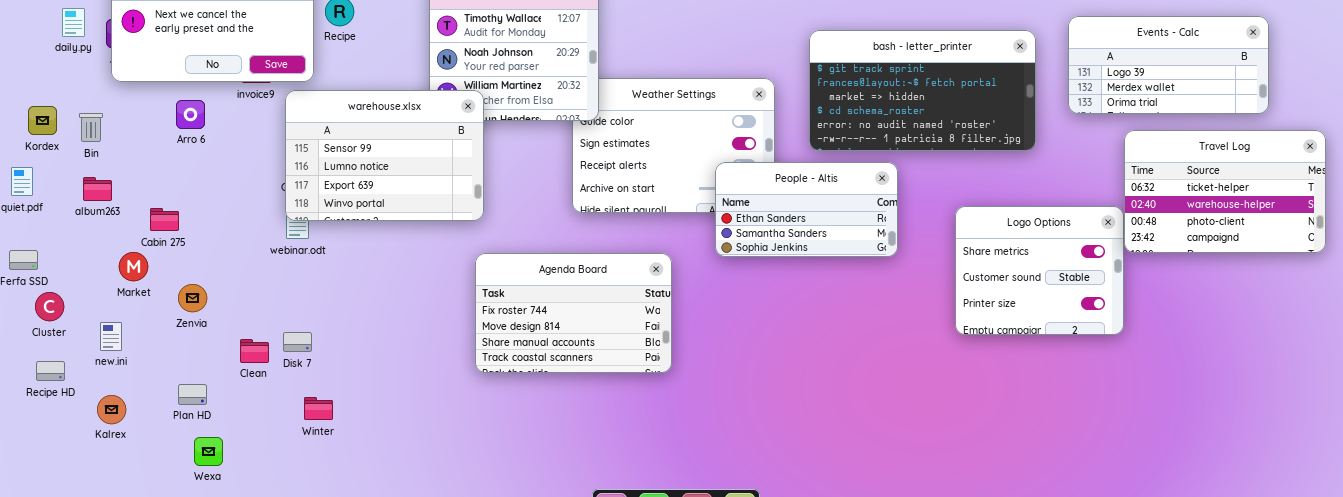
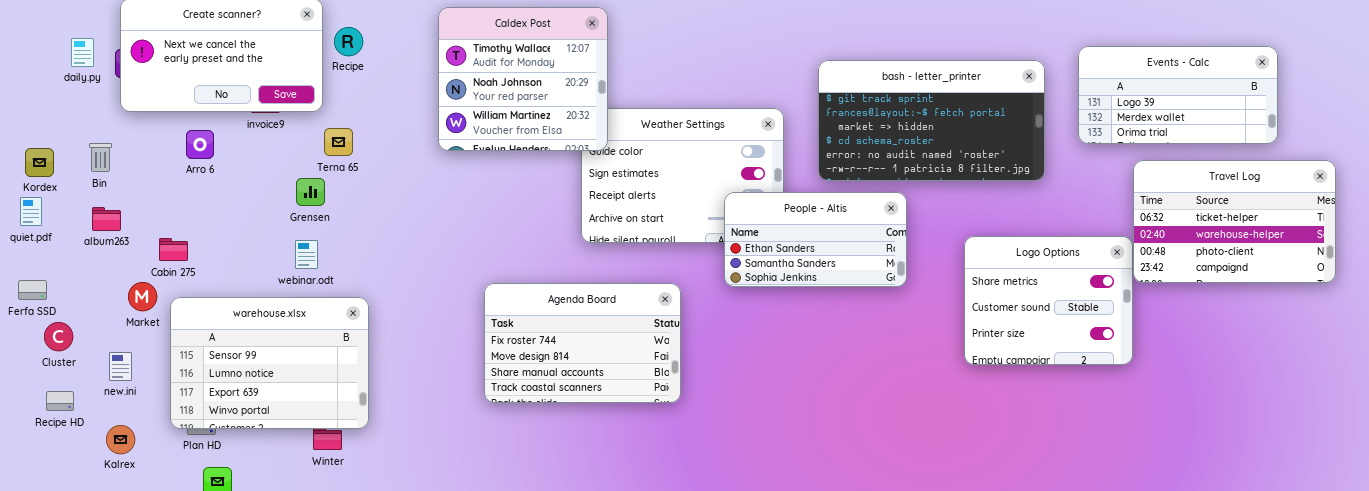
warehouse.xlsx: [285,90,484,221] -> [170,297,369,429], moved
Kordex: [28,106,57,135] -> [25,148,54,177], moved

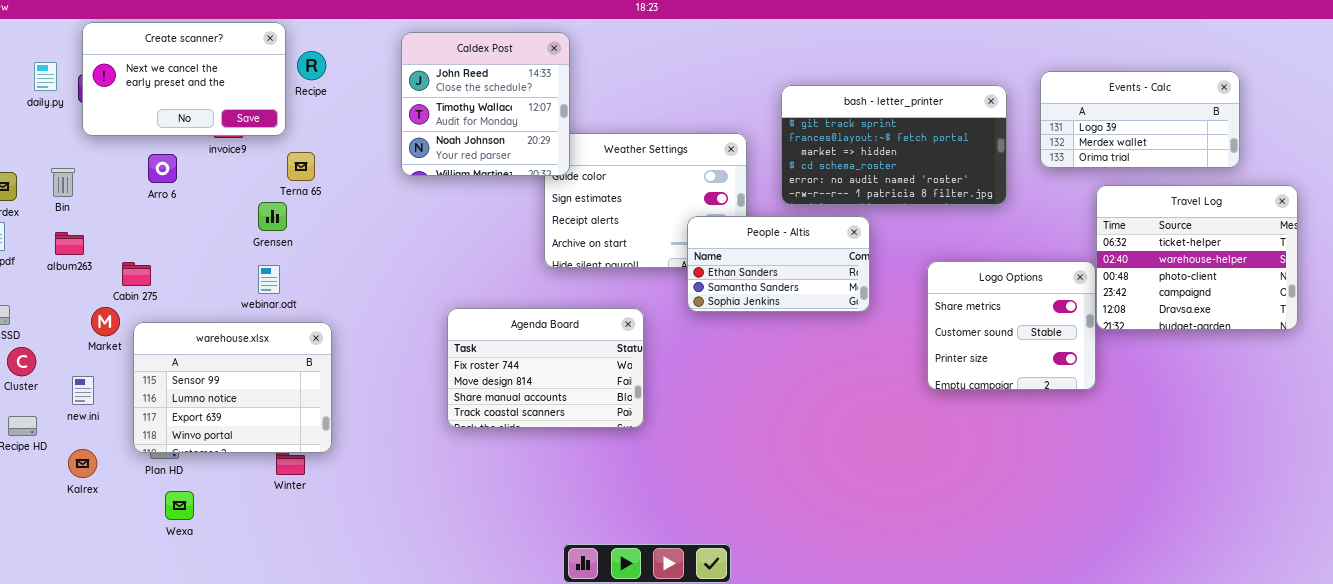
Caldex Post: [438,7,608,151] -> [401,32,570,176], scrolled up 1 row
Travel Log: [1133,160,1336,283] -> [1096,185,1298,330], resized

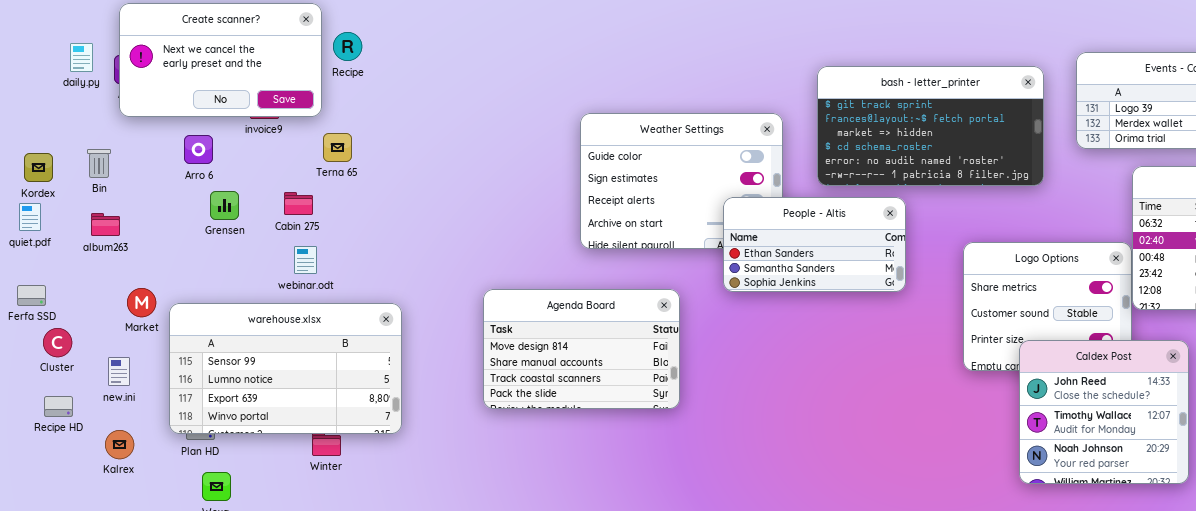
Caldex Post: [401,32,570,176] -> [1019,340,1189,484], moved
Grensen: [258,202,287,231] -> [210,191,239,220], moved
Cabin 275: [122,262,151,286] -> [284,192,313,215], moved
Agenda Board: [447,308,644,428] -> [483,289,680,409], scrolled down 1 row
warehouse.xlsx: [133,322,332,453] -> [169,303,402,434], resized

